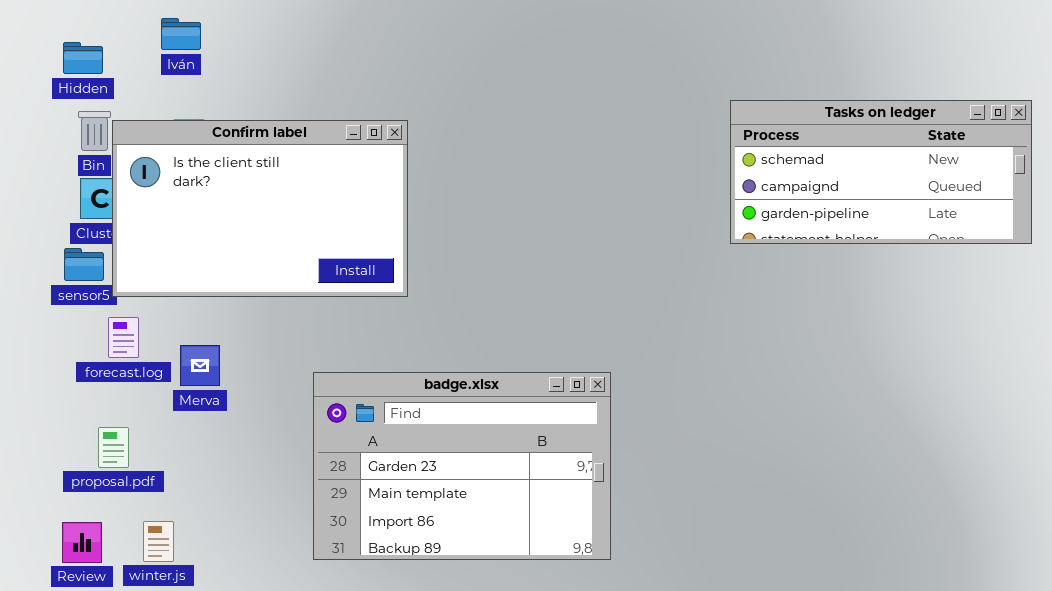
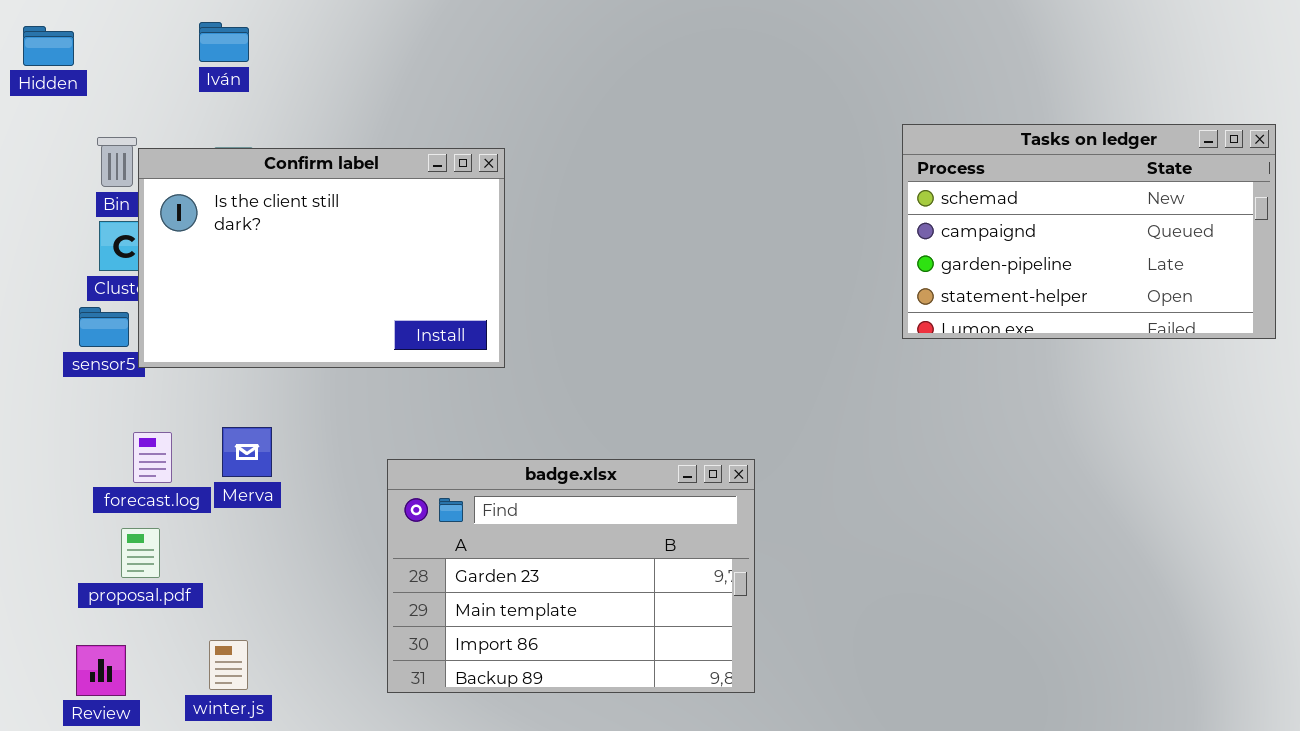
Hidden: [63,42,103,74] -> [23,26,74,66], moved
Tasks on ledger: [730,100,1032,244] -> [902,124,1276,339], resized
forecast.log: [108,317,139,358] -> [133,432,172,483], moved
winter.js: [143,521,174,562] -> [209,640,248,690], moved

